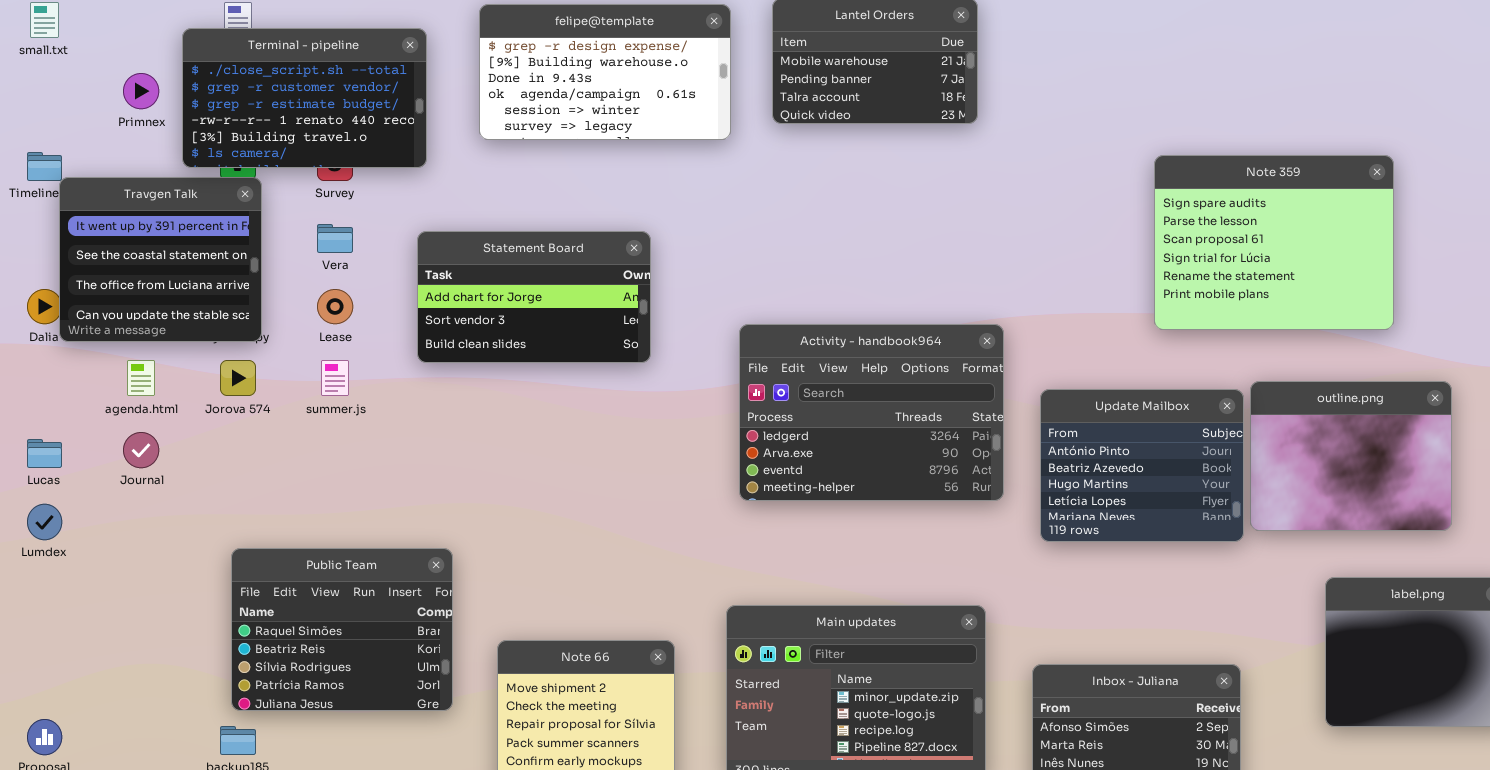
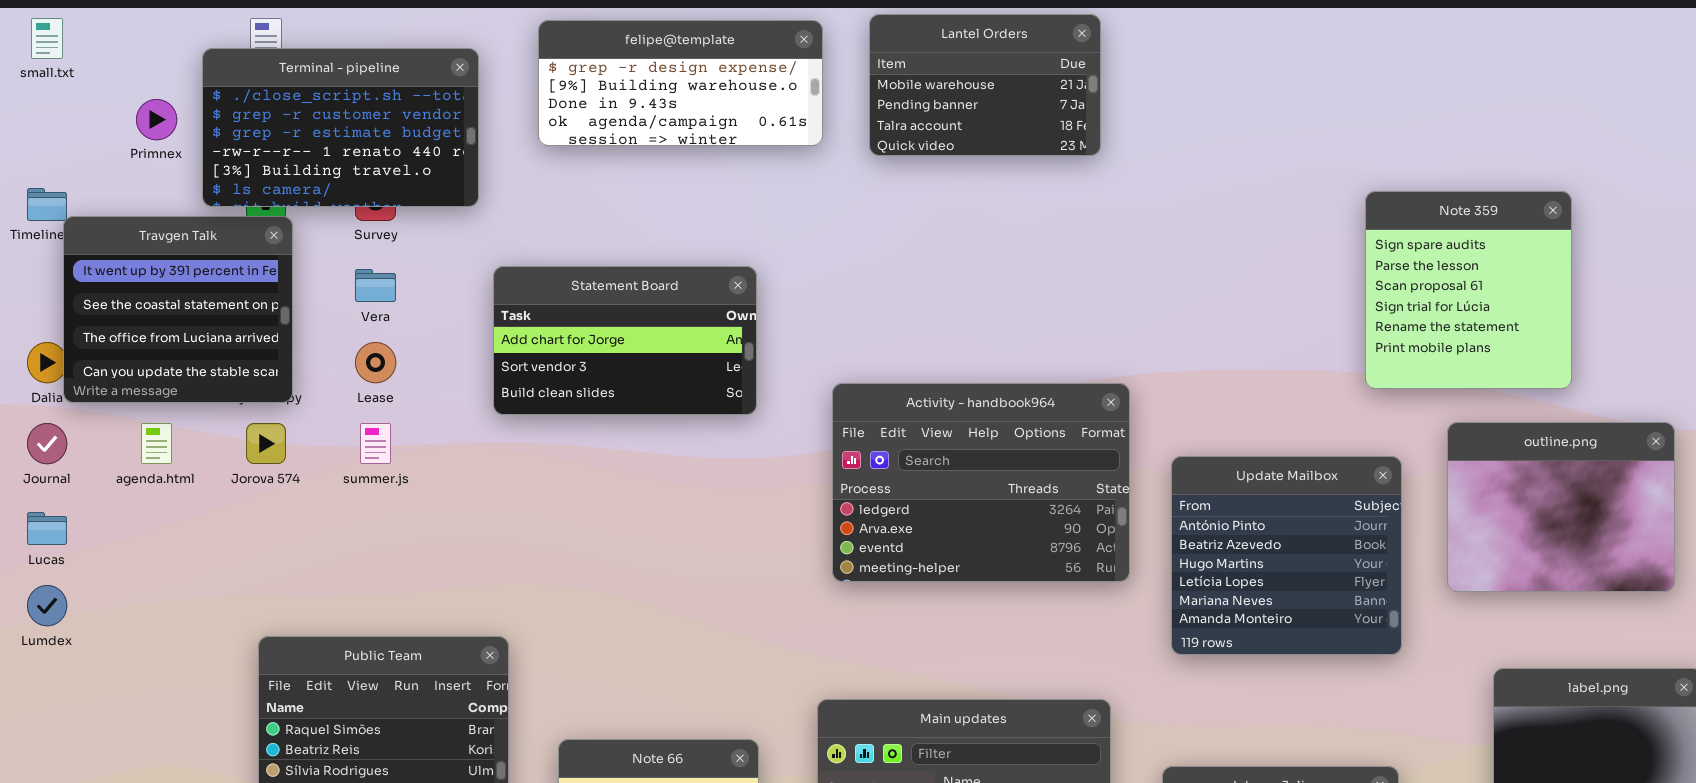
felipe@template: [479,4,731,140] -> [538,20,823,146], resized
Note 359: [1154,155,1394,330] -> [1365,191,1572,389], resized
Statement Board: [417,231,651,363] -> [493,266,757,415], moved
outline.png: [1250,381,1452,531] -> [1447,422,1675,592], moved
Update Mailbox: [1040,389,1244,542] -> [1171,456,1402,655], resized
Journal: [123,432,159,468] -> [27,423,67,464], moved

